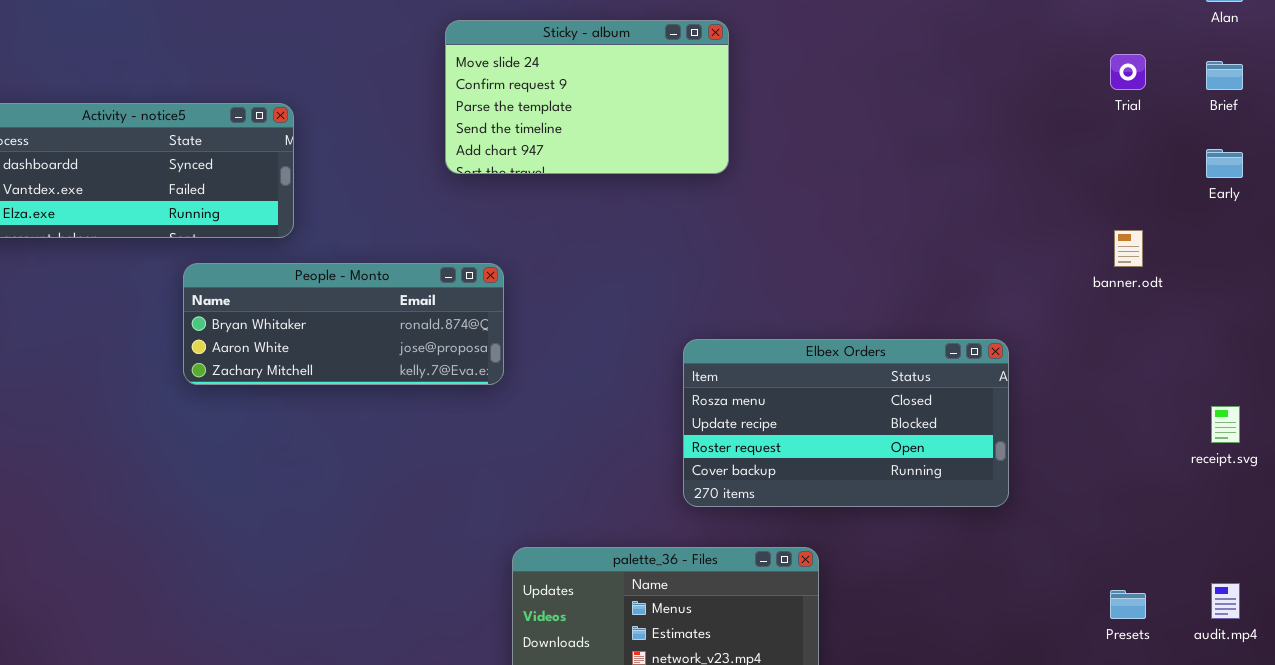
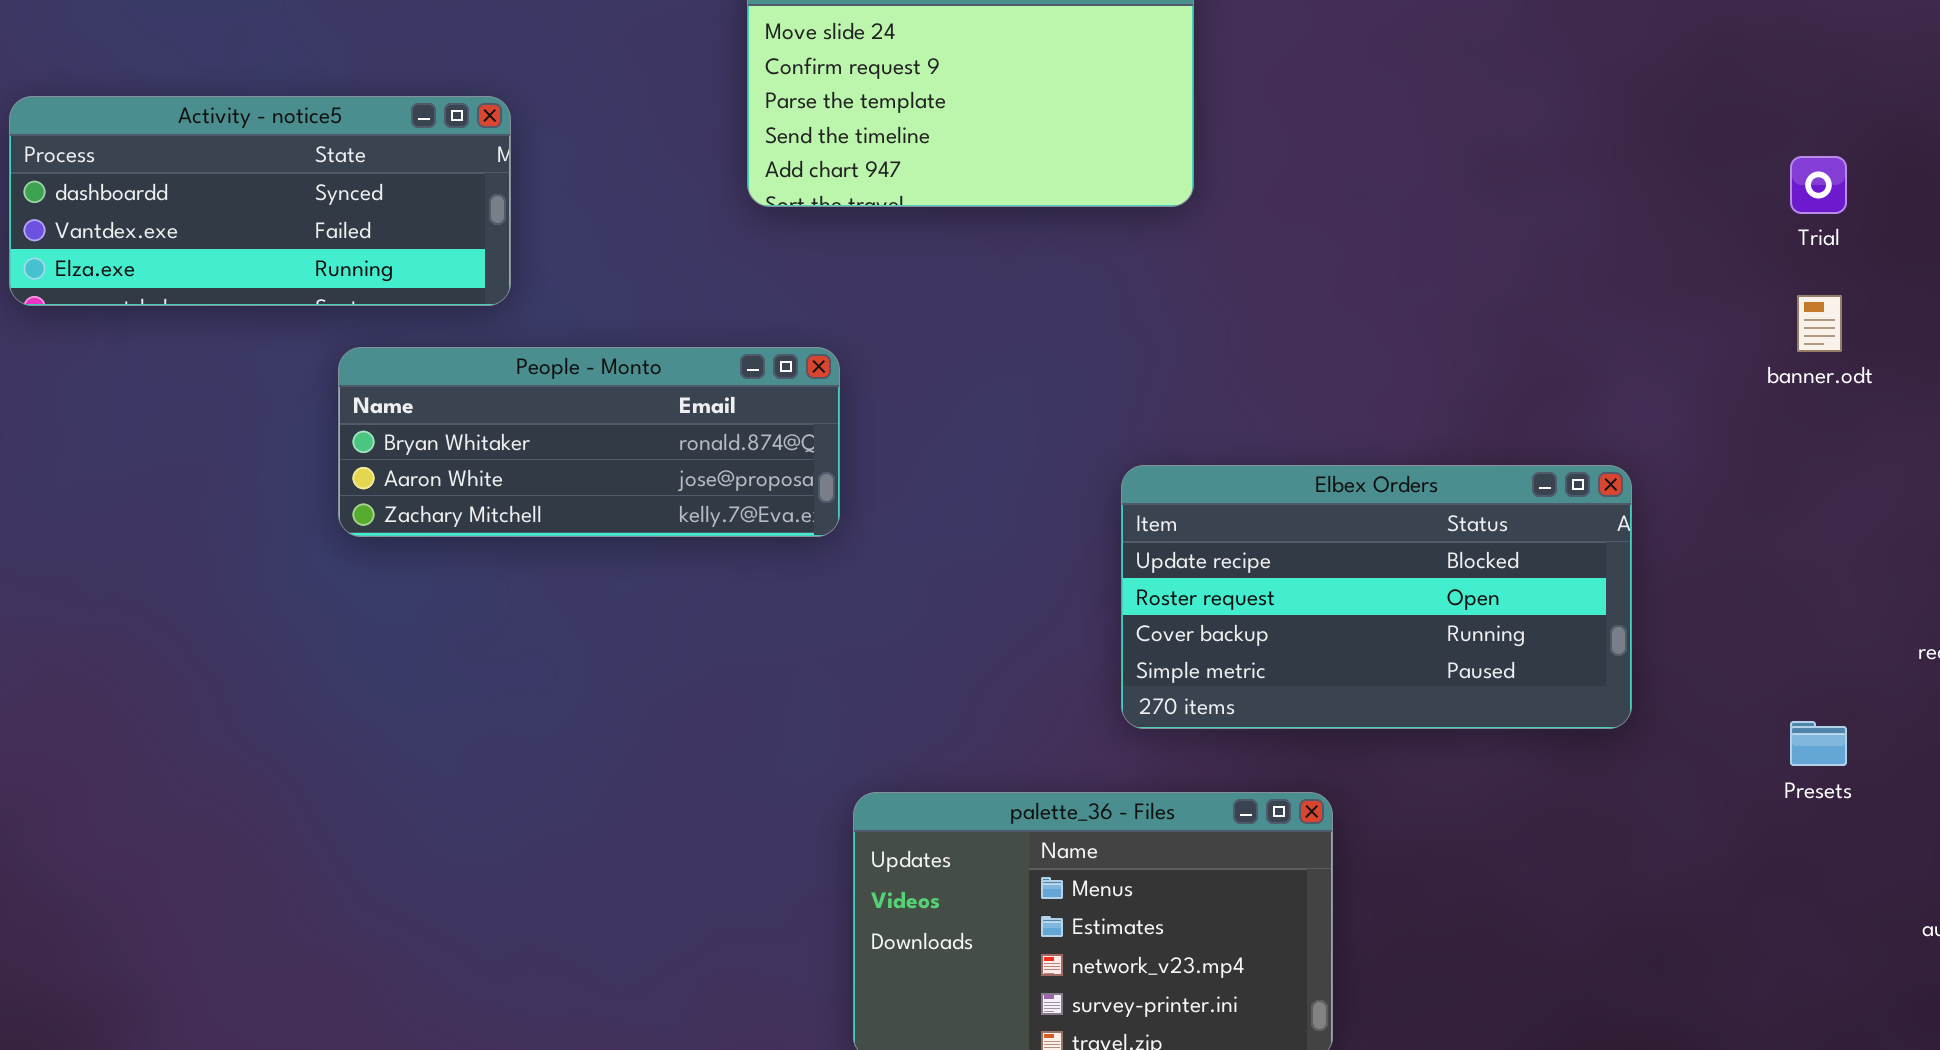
Trial: [1110,54,1146,90] -> [1790,156,1847,214], moved
Elbex Orders: [683,339,1009,507] -> [1121,465,1632,729], scrolled down 1 row
Presets: [1110,590,1146,619] -> [1790,721,1847,766], moved

